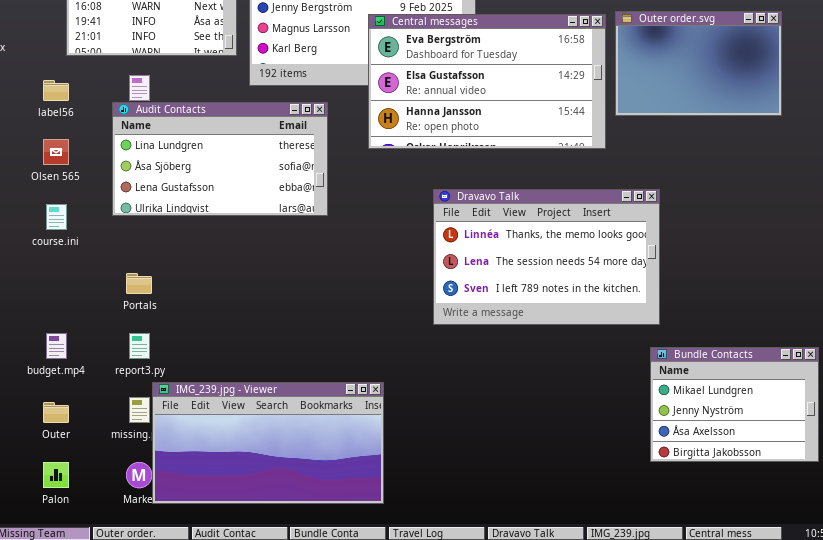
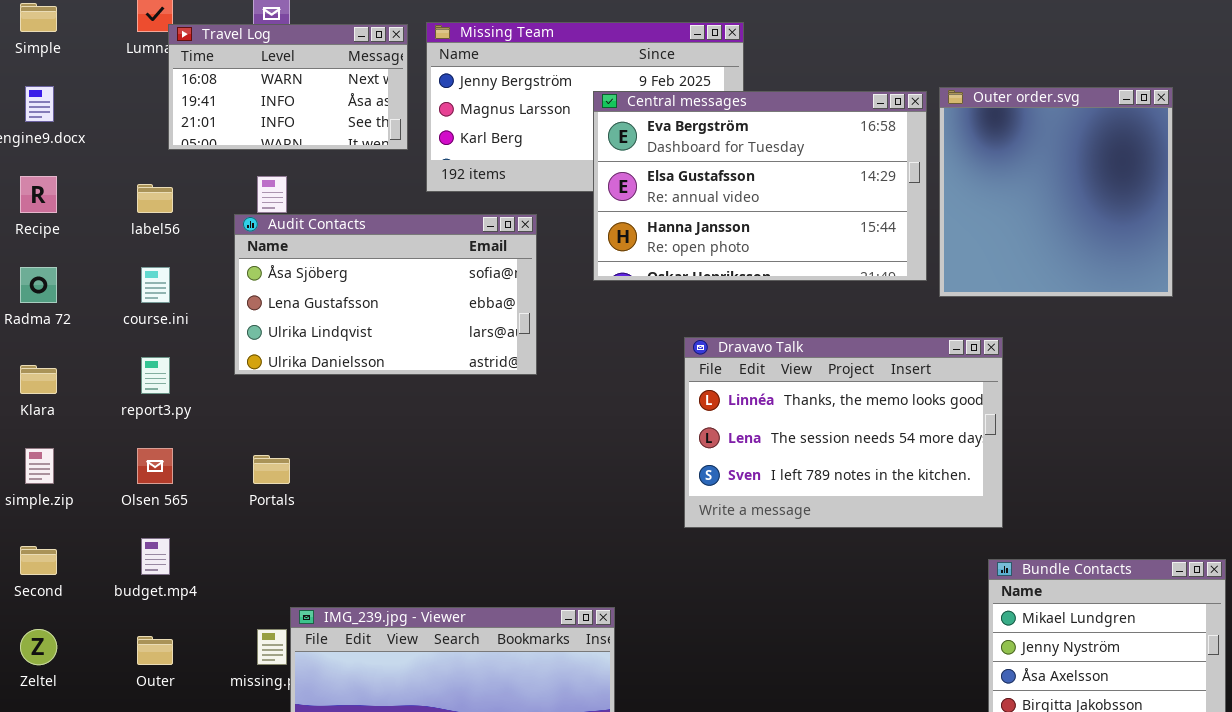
Outer order.svg: [615,11,782,116] -> [939,87,1173,297], resized
Audit Contacts: [112,102,328,216] -> [234,214,537,375], scrolled down 1 row
Olsen 565: [43,139,69,165] -> [137,448,173,484], moved
course.ini: [46,204,67,230] -> [141,267,170,303], moved
report3.py: [129,333,150,359] -> [141,357,170,394], moved

